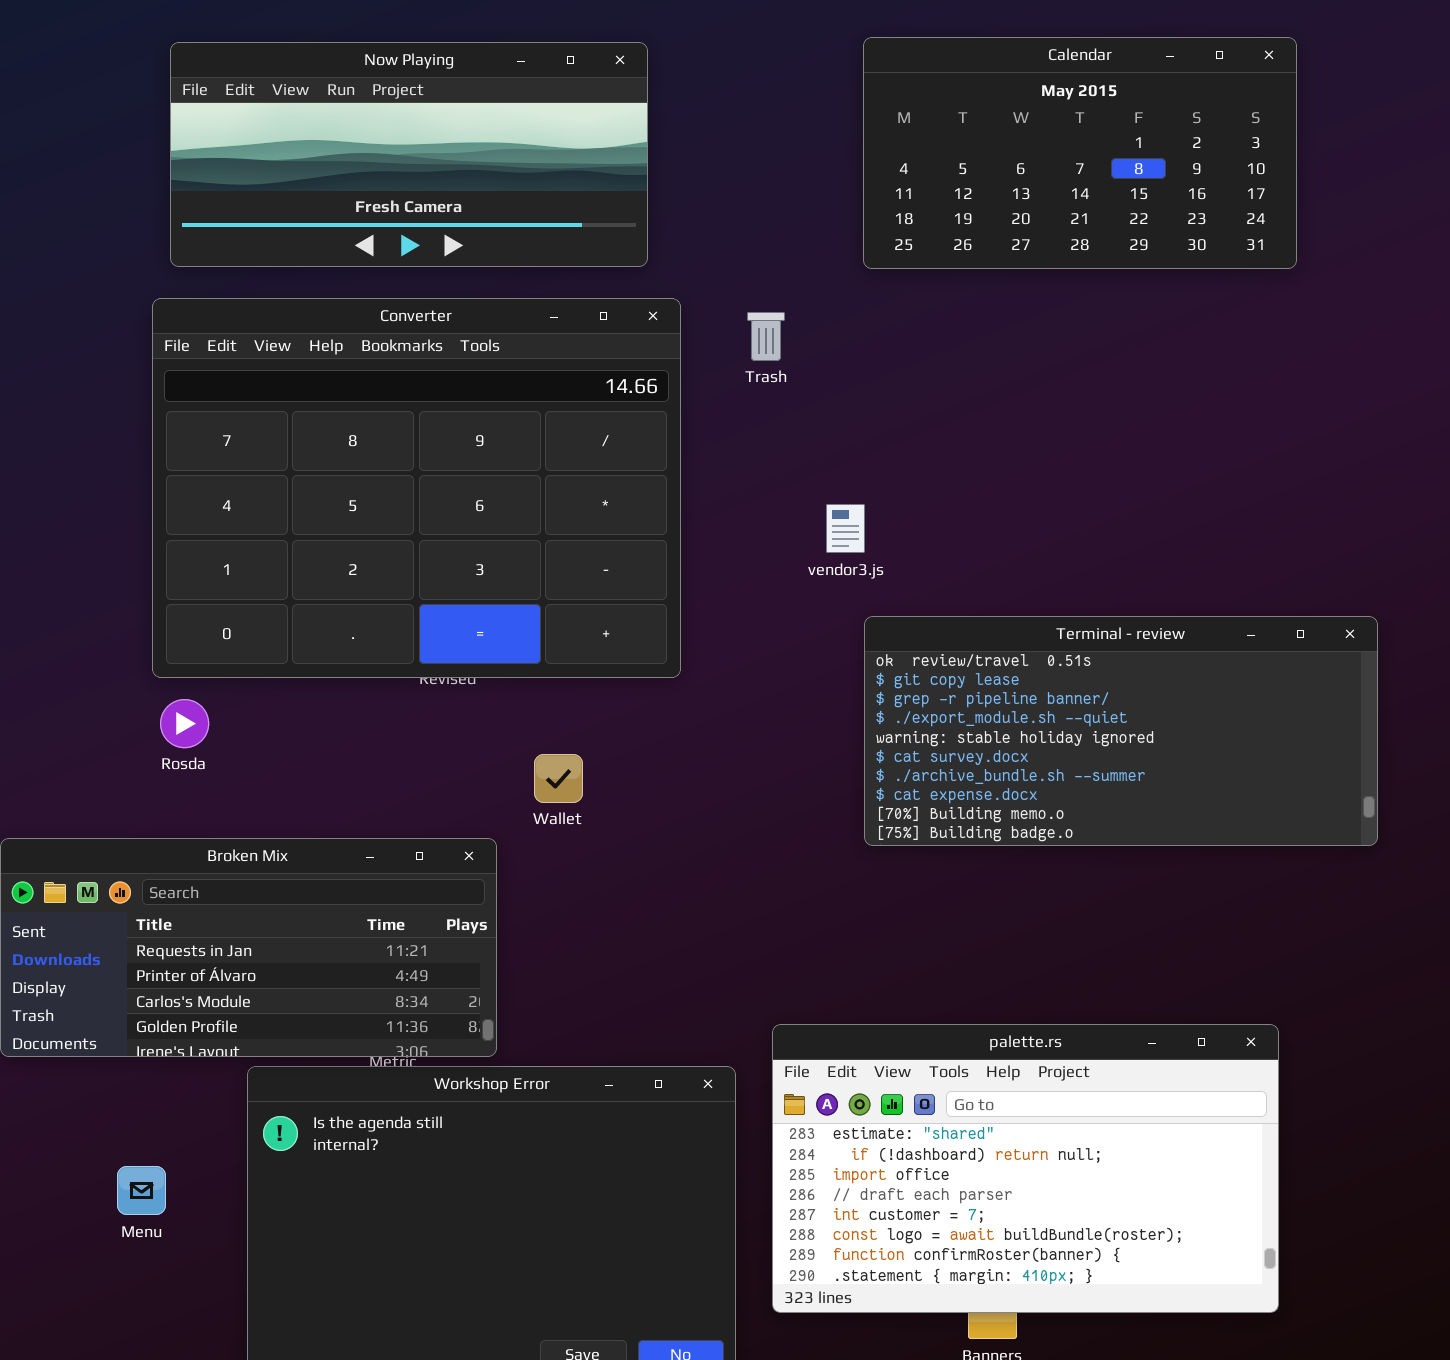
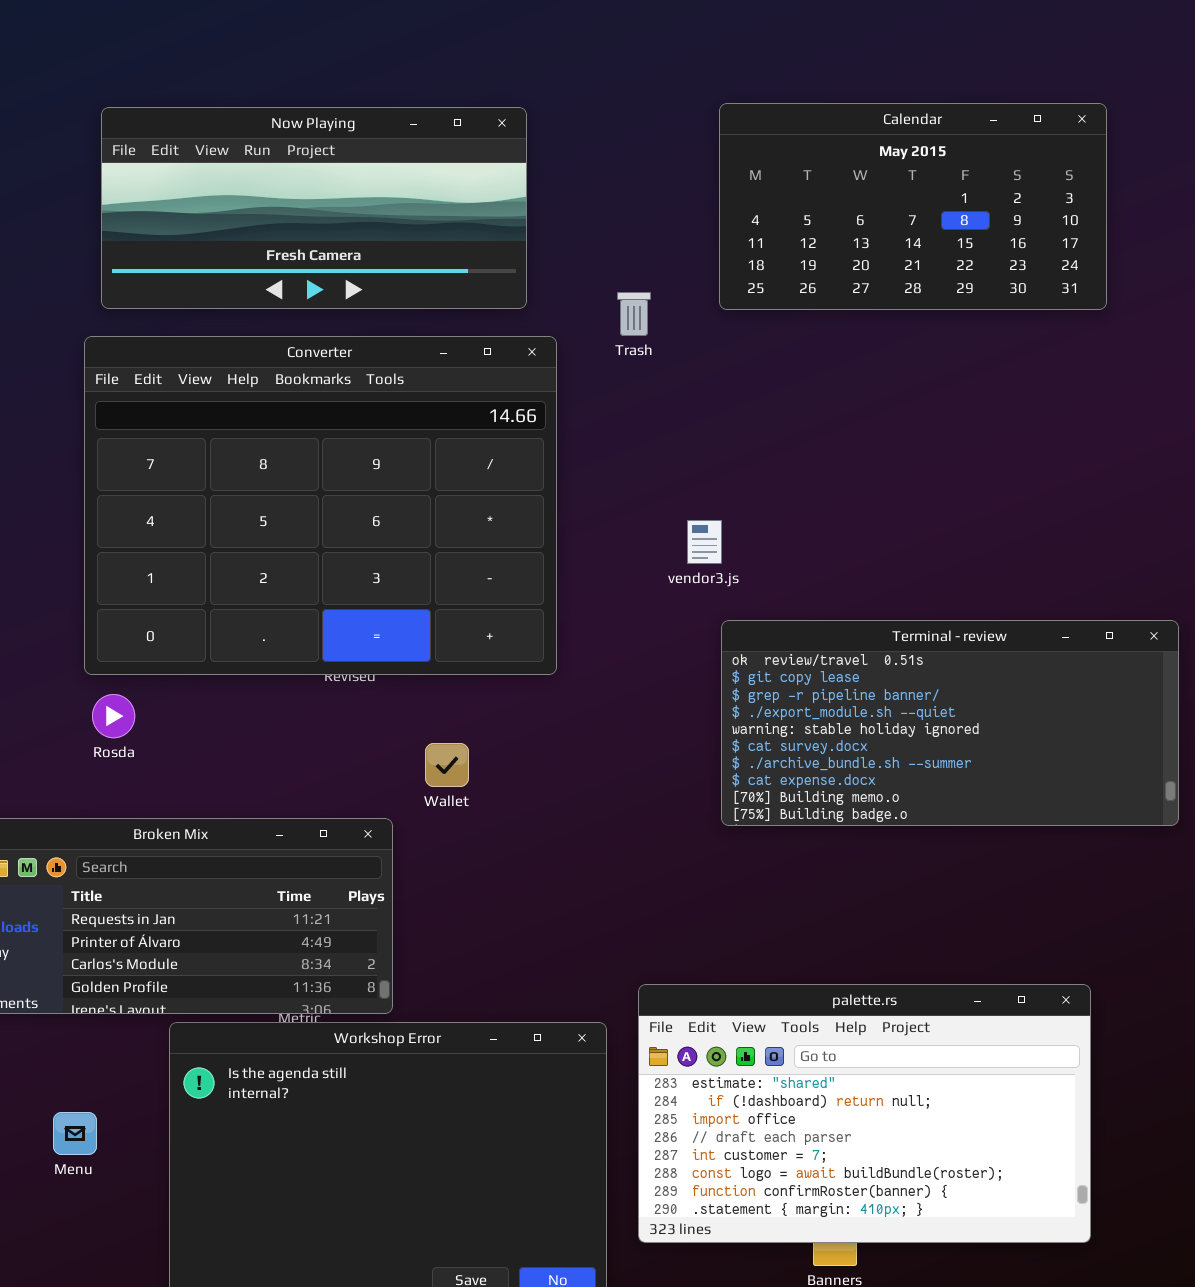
Trash: [747,312,785,361] -> [617,292,651,336], moved

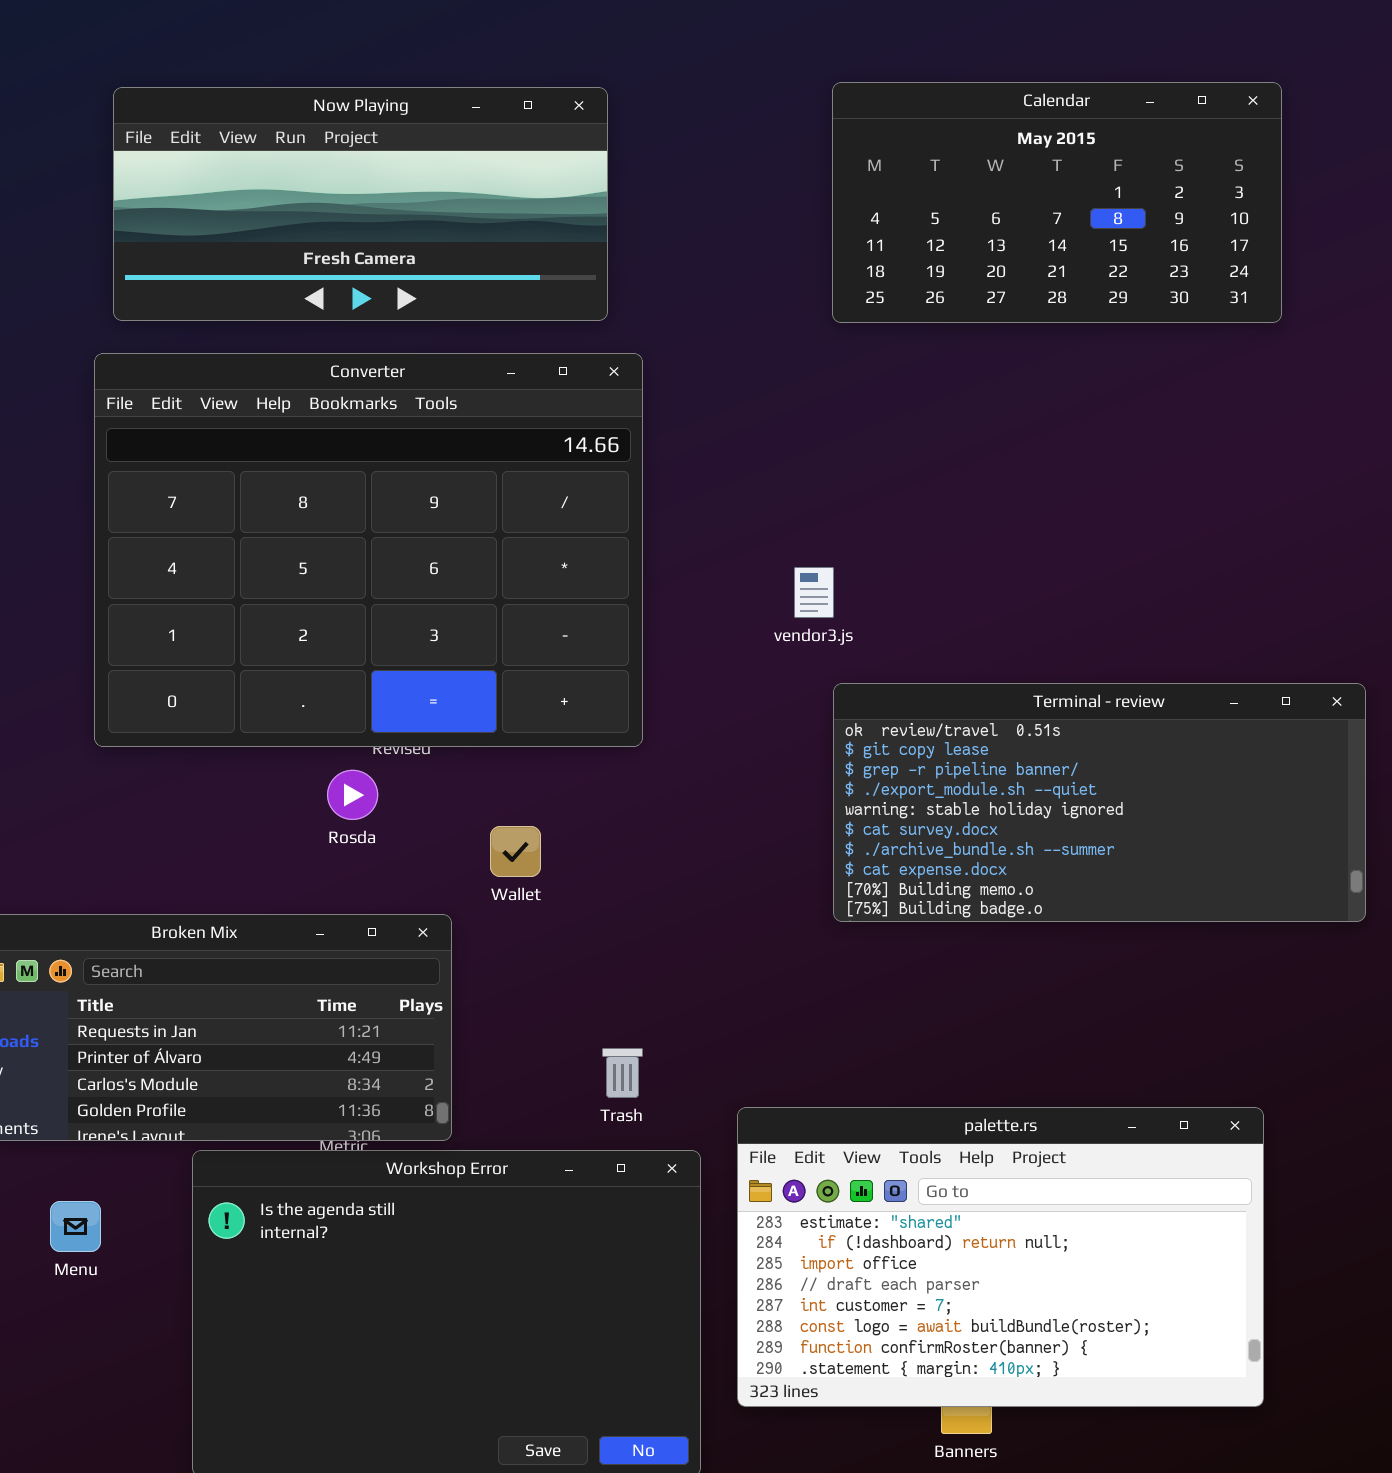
Trash: [617,292,651,336] -> [602,1048,643,1098], moved
Rosda: [92,694,135,738] -> [327,770,378,820], moved
Menu: [53,1112,97,1155] -> [50,1201,101,1252], moved

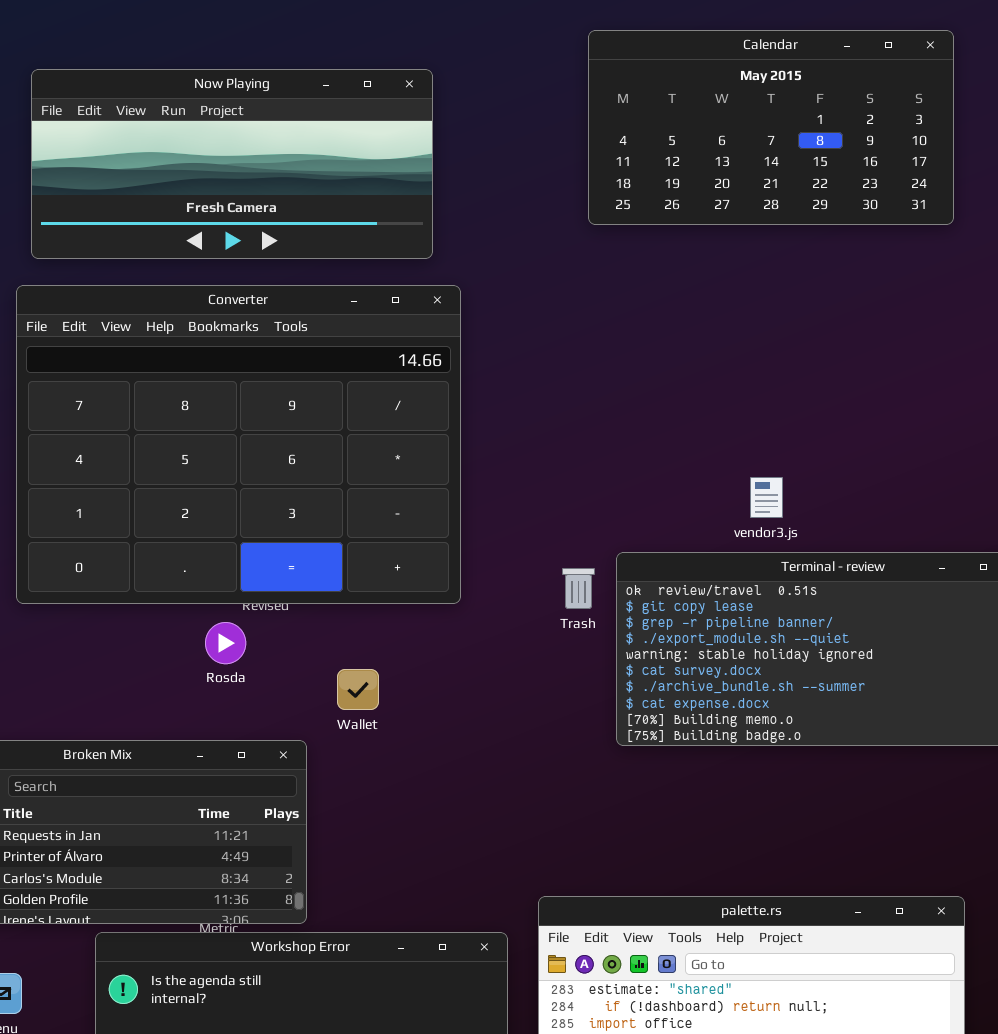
Calendar: [832,82,1282,323] -> [588,30,954,225], moved
vendor3.js: [794,567,834,618] -> [750,477,783,518], moved
Trash: [602,1048,643,1098] -> [562,568,595,609], moved

